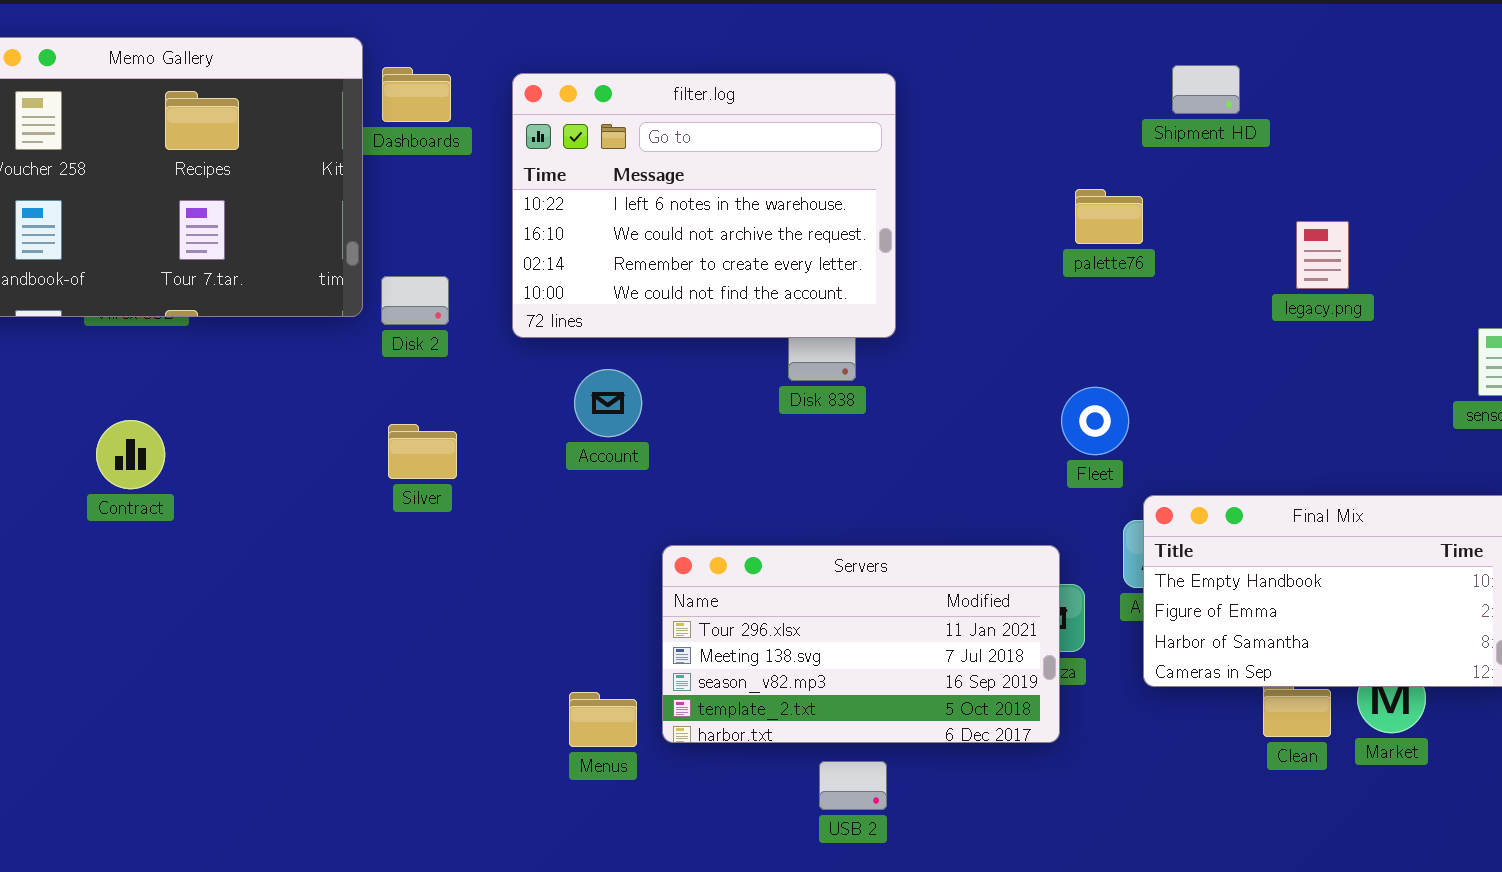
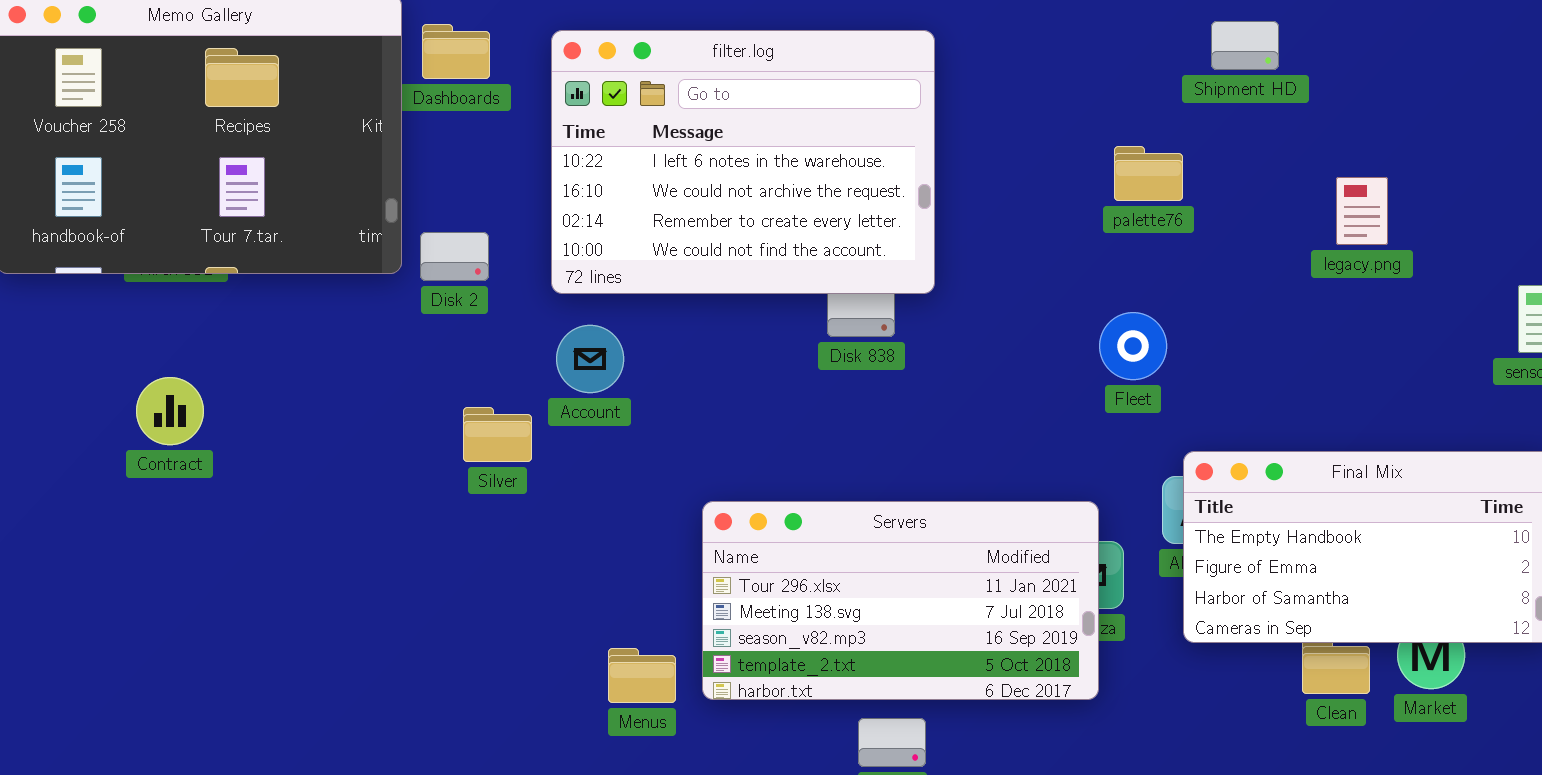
Account: [574,369,642,437] -> [556,325,624,393], moved
Fleet: [1061,387,1129,455] -> [1099,312,1167,380], moved
Silver: [388,424,457,479] -> [463,407,532,462], moved

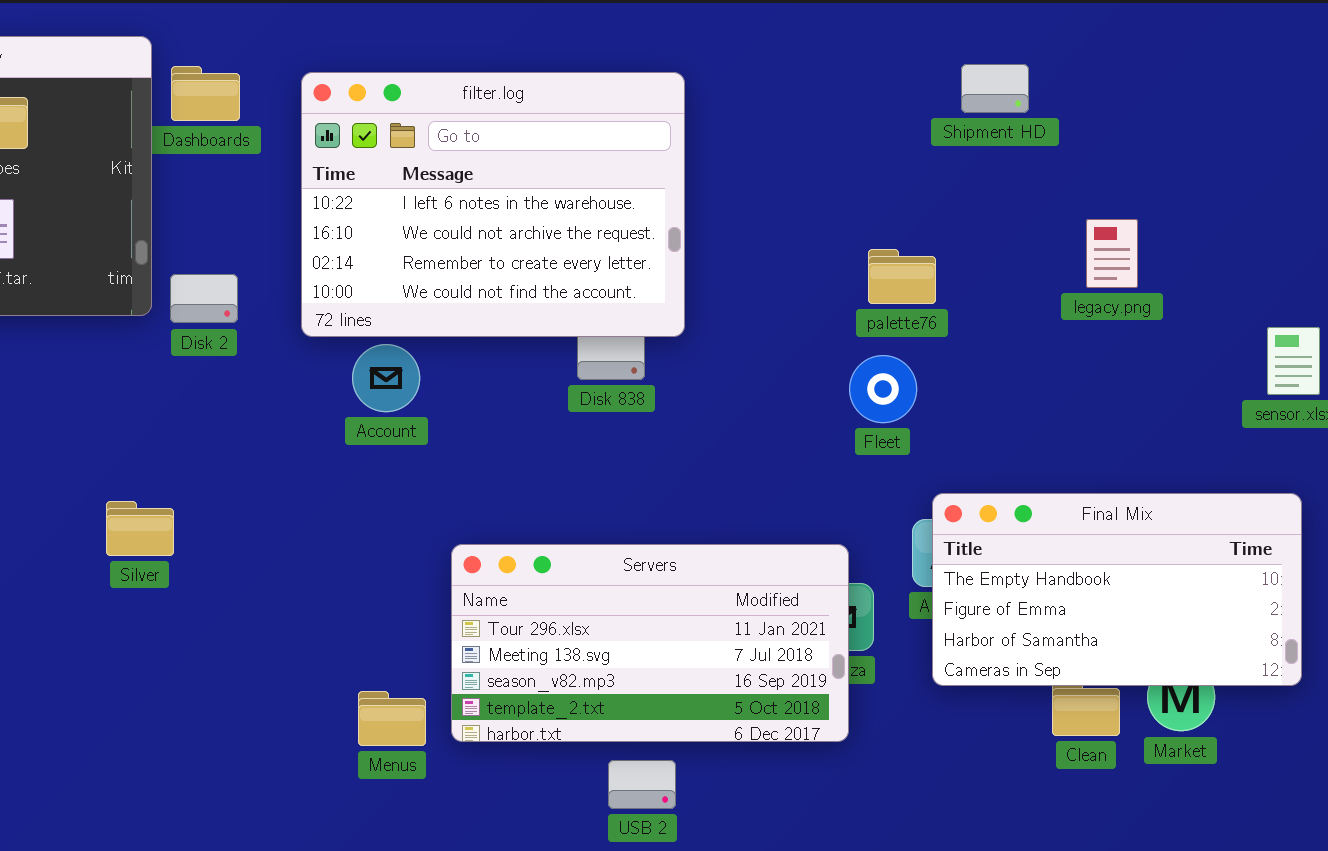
palette76: [1114,146,1183,201] -> [868,249,936,304], moved
Account: [556,325,624,393] -> [352,344,420,412], moved
Silver: [463,407,532,462] -> [106,501,174,556], moved

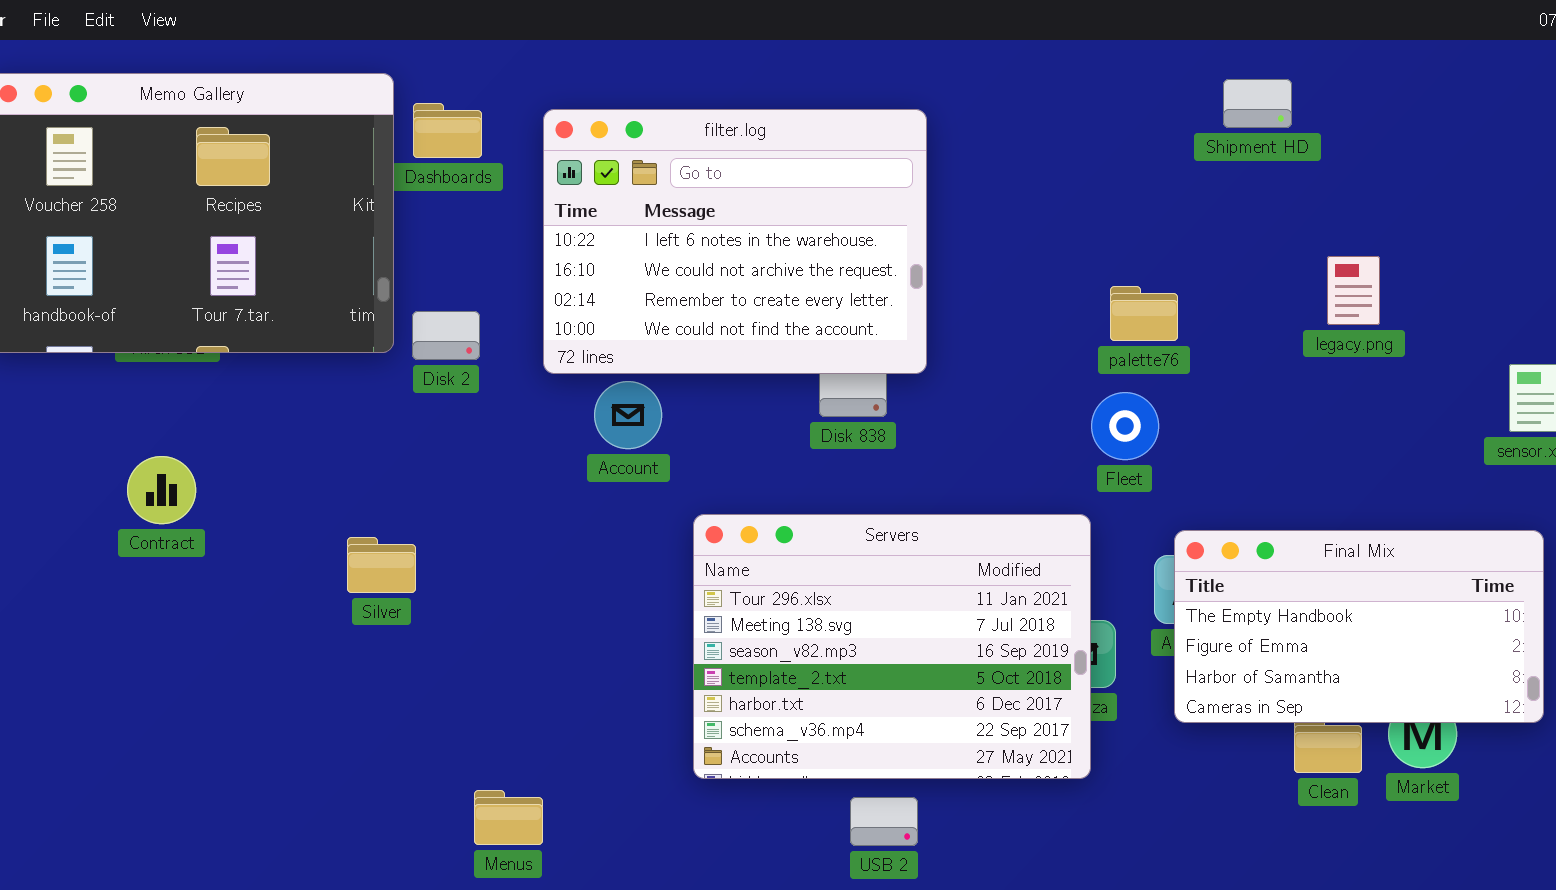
Shipment HD: [961,64,1029,113] -> [1223,79,1292,128], moved
Servers: [451,544,849,742] -> [693,514,1091,779], resized
Menus: [358,691,426,746] -> [474,790,543,845], moved

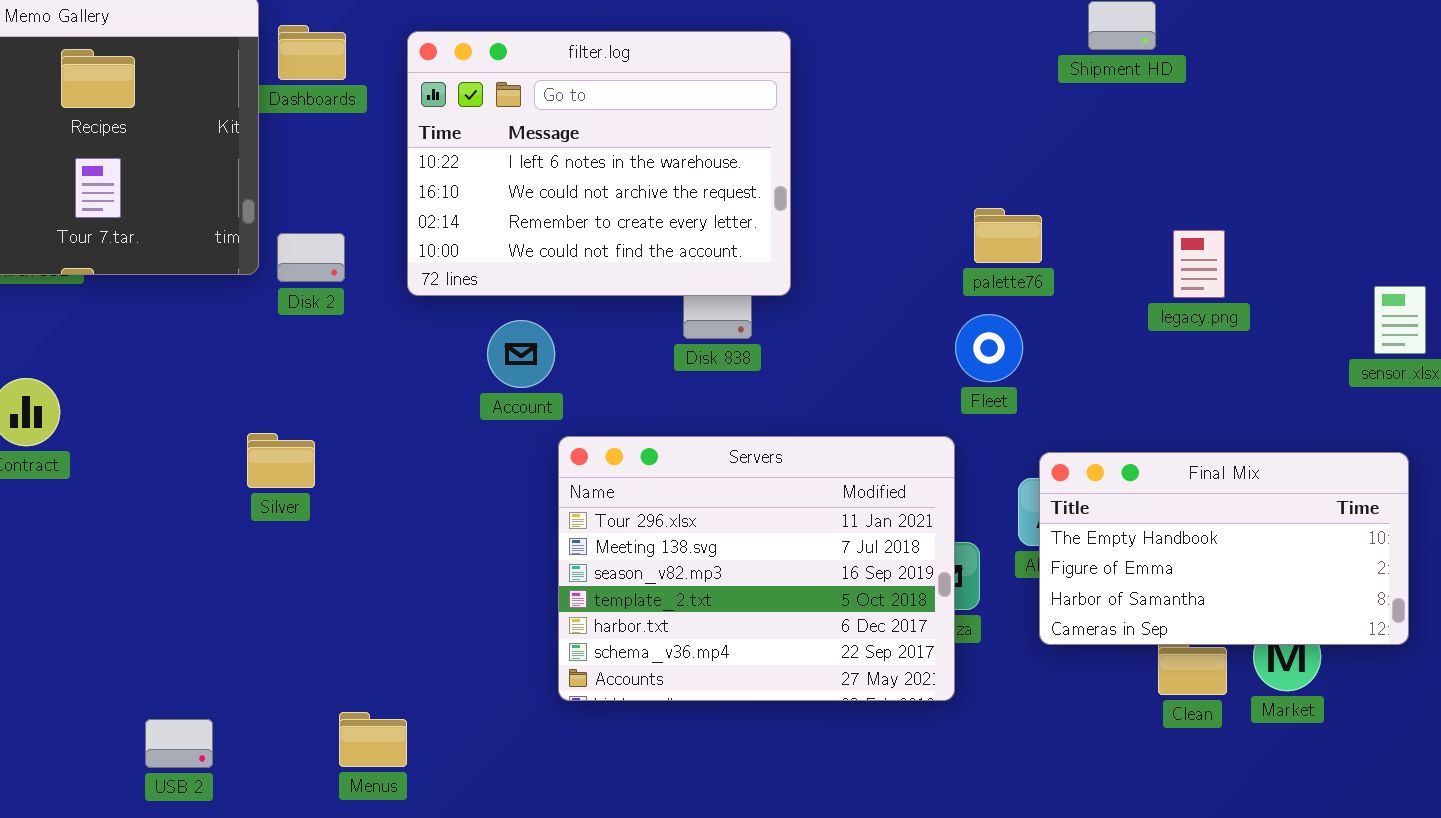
legacy.png: [1327,256,1380,325] -> [1173,230,1225,298], moved
Account: [594,381,662,449] -> [487,320,555,388], moved
Silver: [347,537,416,593] -> [247,433,315,488], moved
USB 2: [850,797,918,846] -> [145,719,213,768], moved

